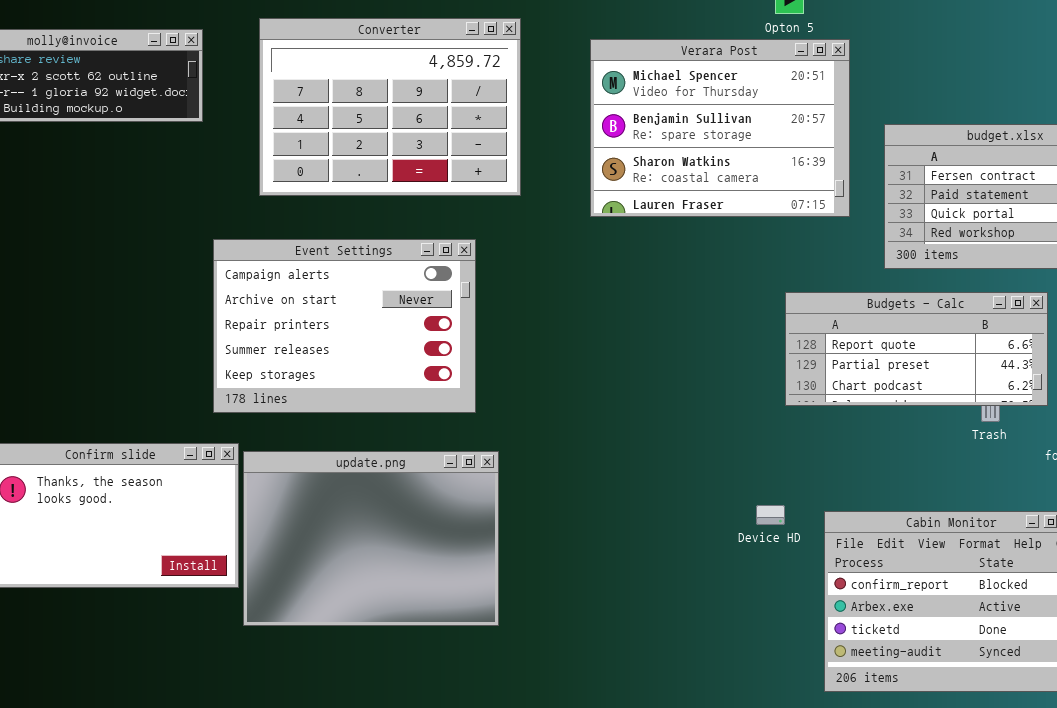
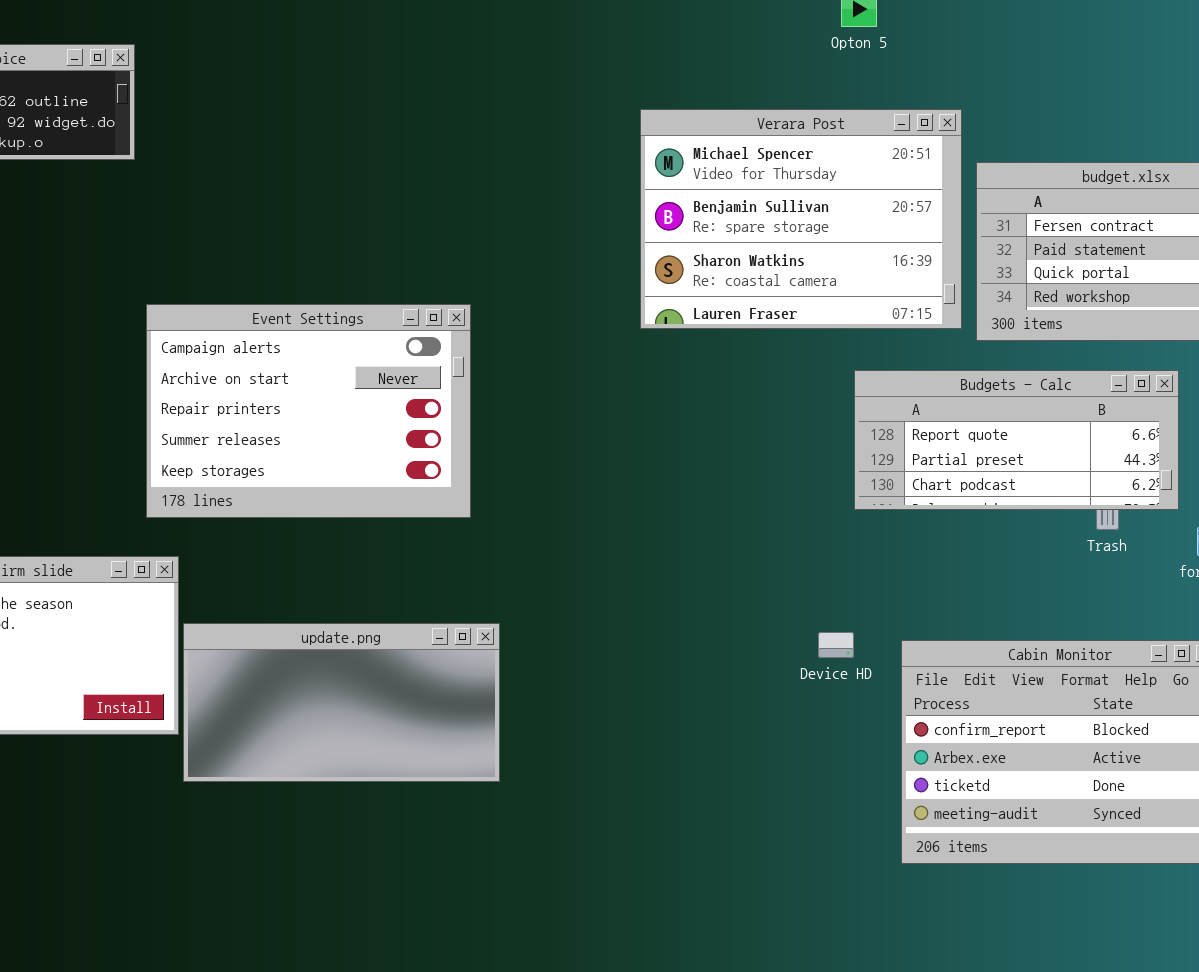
Converter: [259,18,521,196] -> none, closed
Verara Post: [590,39,850,217] -> [640,109,962,329], moved
update.png: [243,451,499,626] -> [183,623,500,782], resized

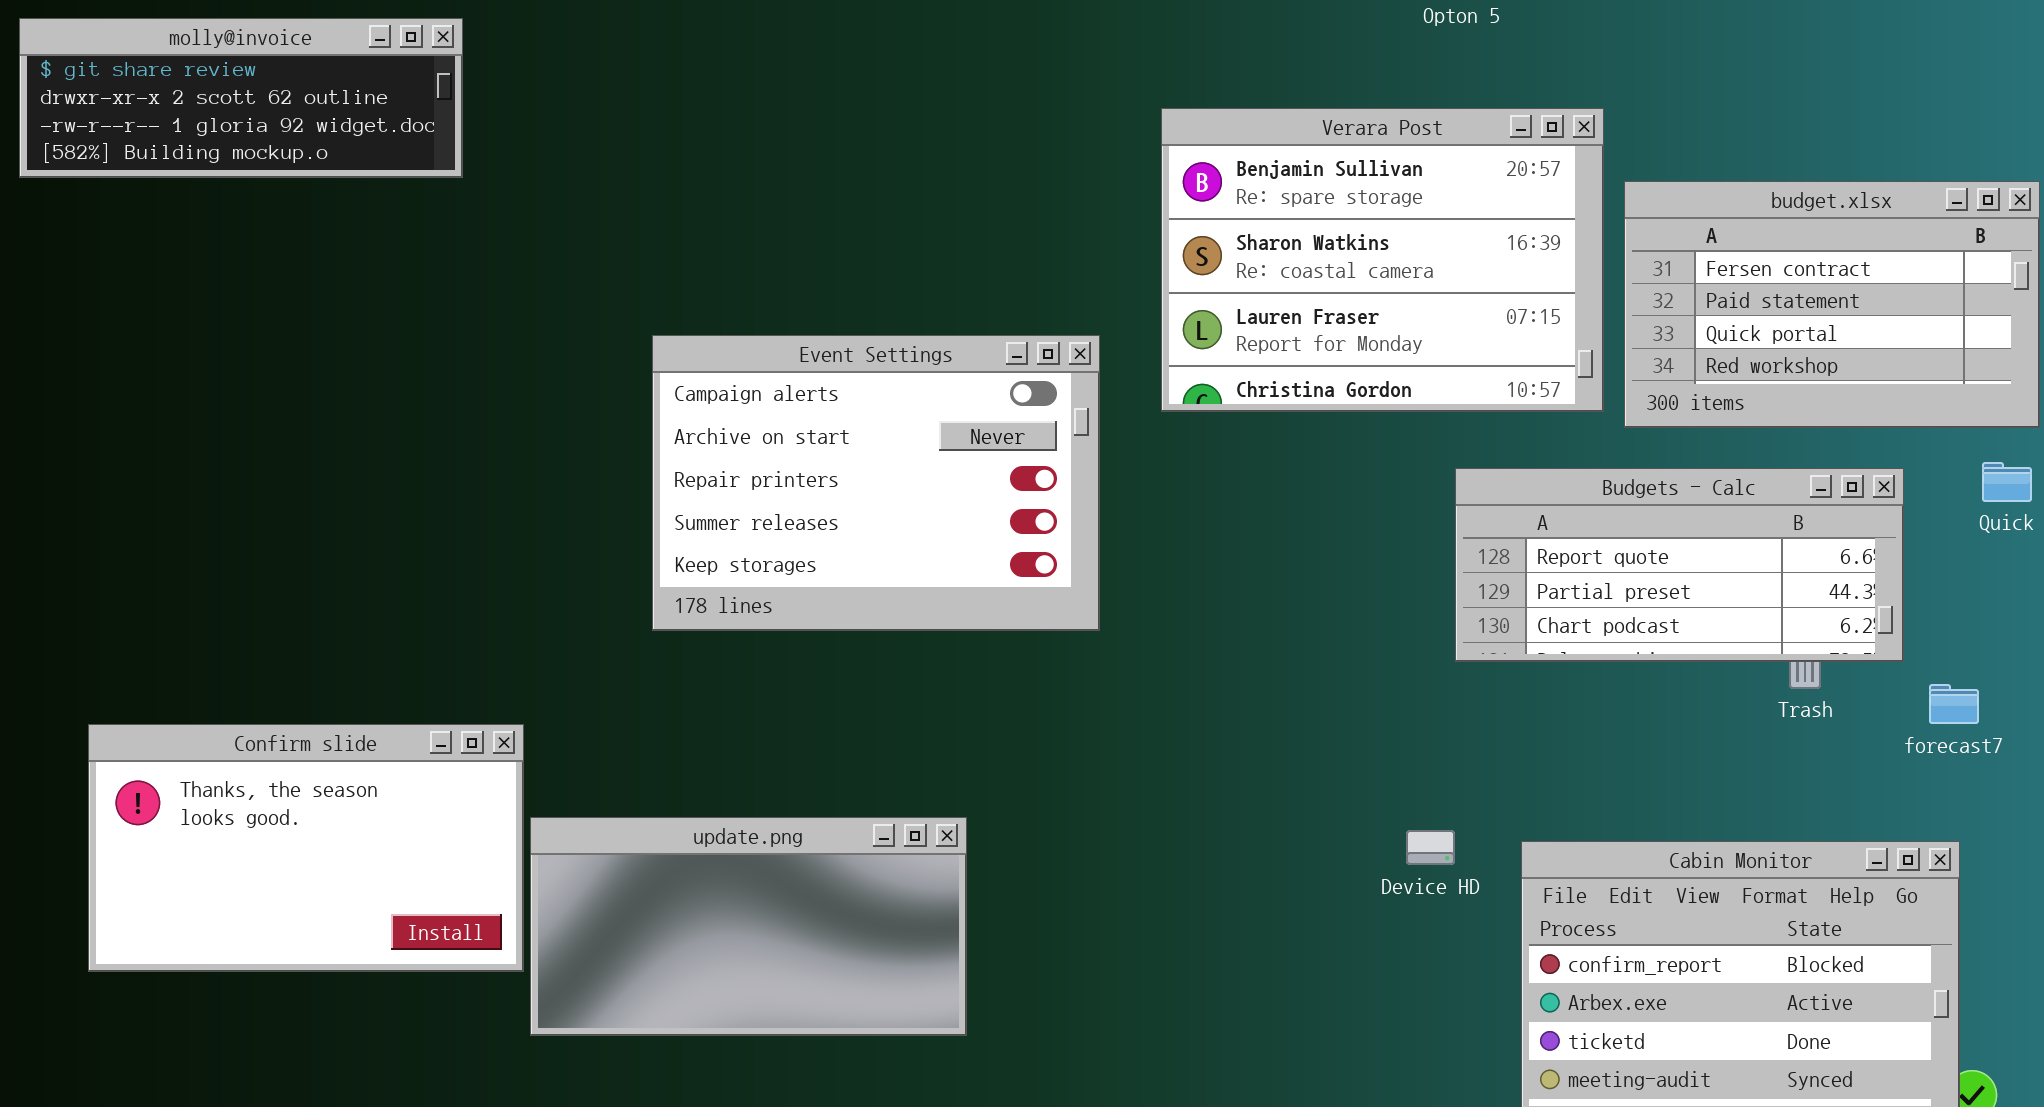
Verara Post: [640,109,962,329] -> [1161,108,1604,412], scrolled down 1 row
Event Settings: [146,304,471,518] -> [652,335,1100,631], moved

